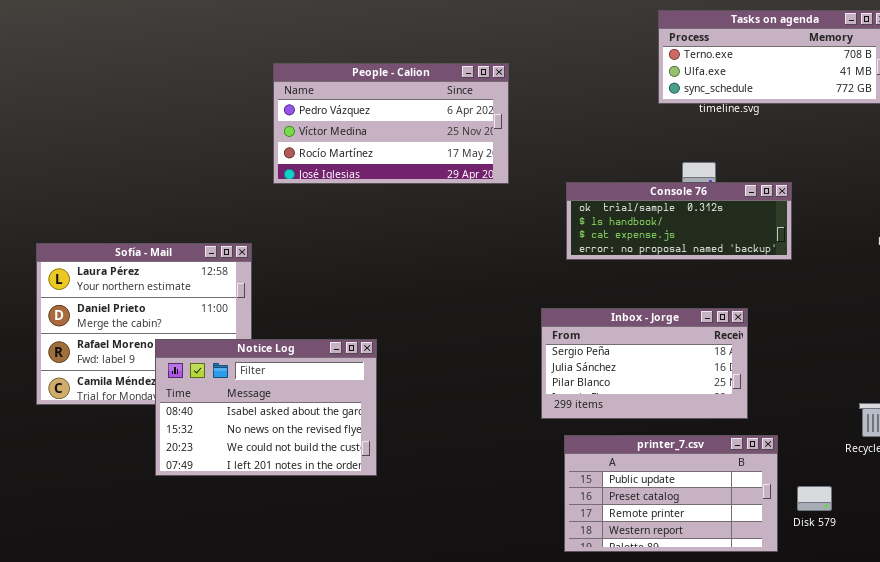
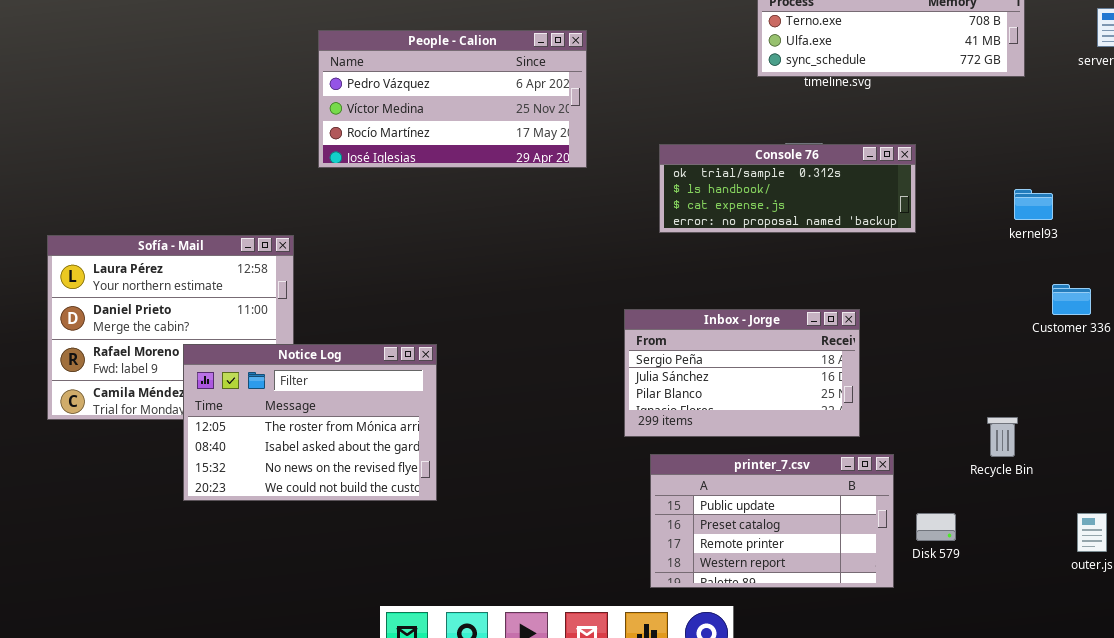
Console 76: [566,182,792,260] -> [659,144,916,233], moved
Notice Log: [155,339,377,476] -> [183,344,437,501], scrolled up 1 row

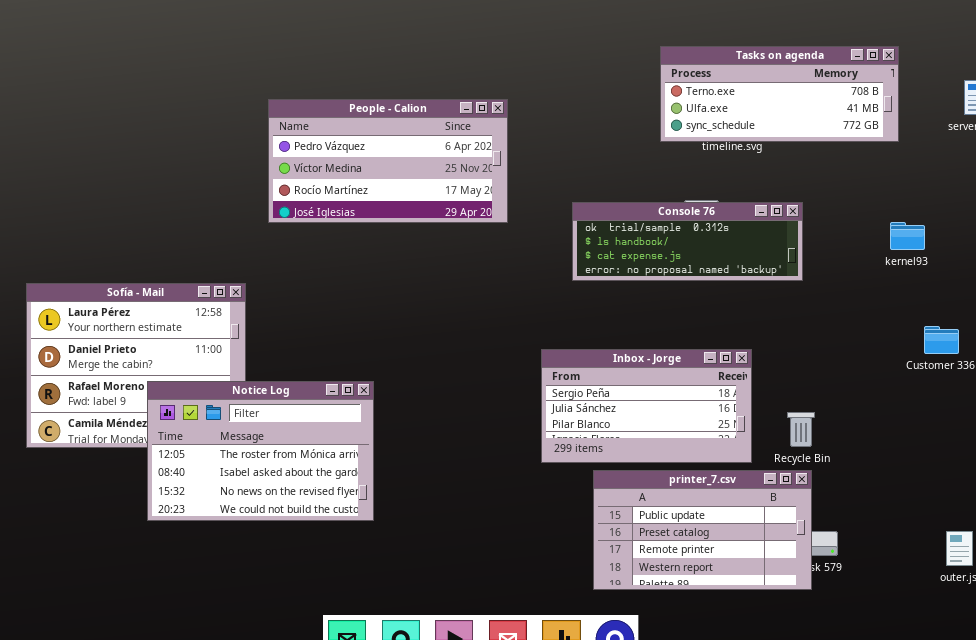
kernel93: [1014,189,1053,220] -> [890,222,925,250], moved
Recycle Bin: [987,417,1018,457] -> [787,412,815,447], moved
printer_7.csv: [650,454,894,588] -> [593,470,812,590], moved

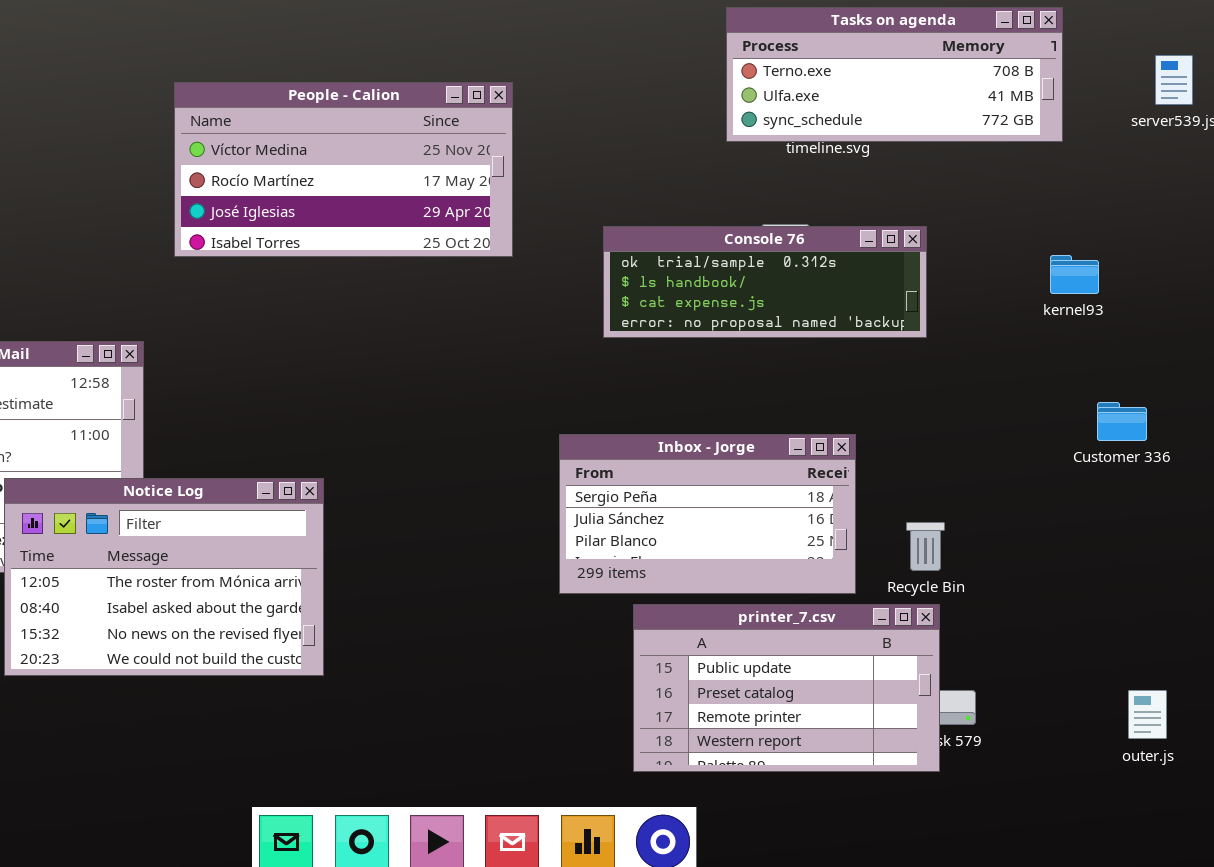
People - Calion: [268,99,508,223] -> [174,82,513,257], scrolled down 1 row

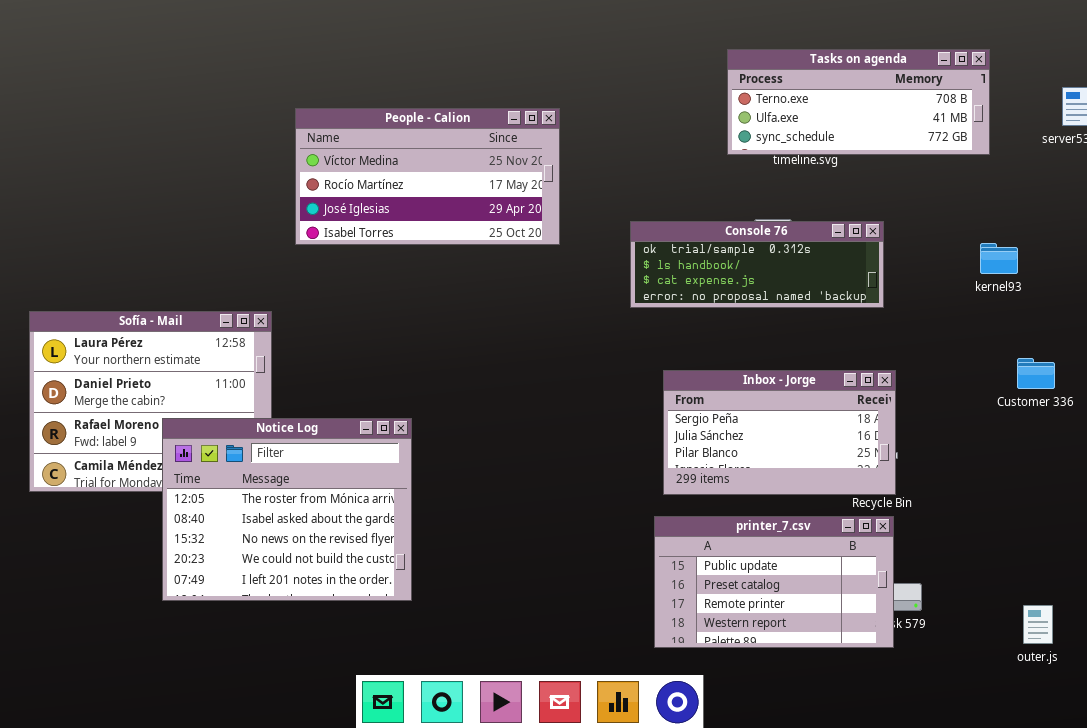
Inbox - Jorge: [559,434,856,594] -> [663,370,896,495], moved
Notice Log: [4,478,324,676] -> [162,418,412,601], resized
outer.js: [1128,690,1167,739] -> [1023,605,1053,644], moved

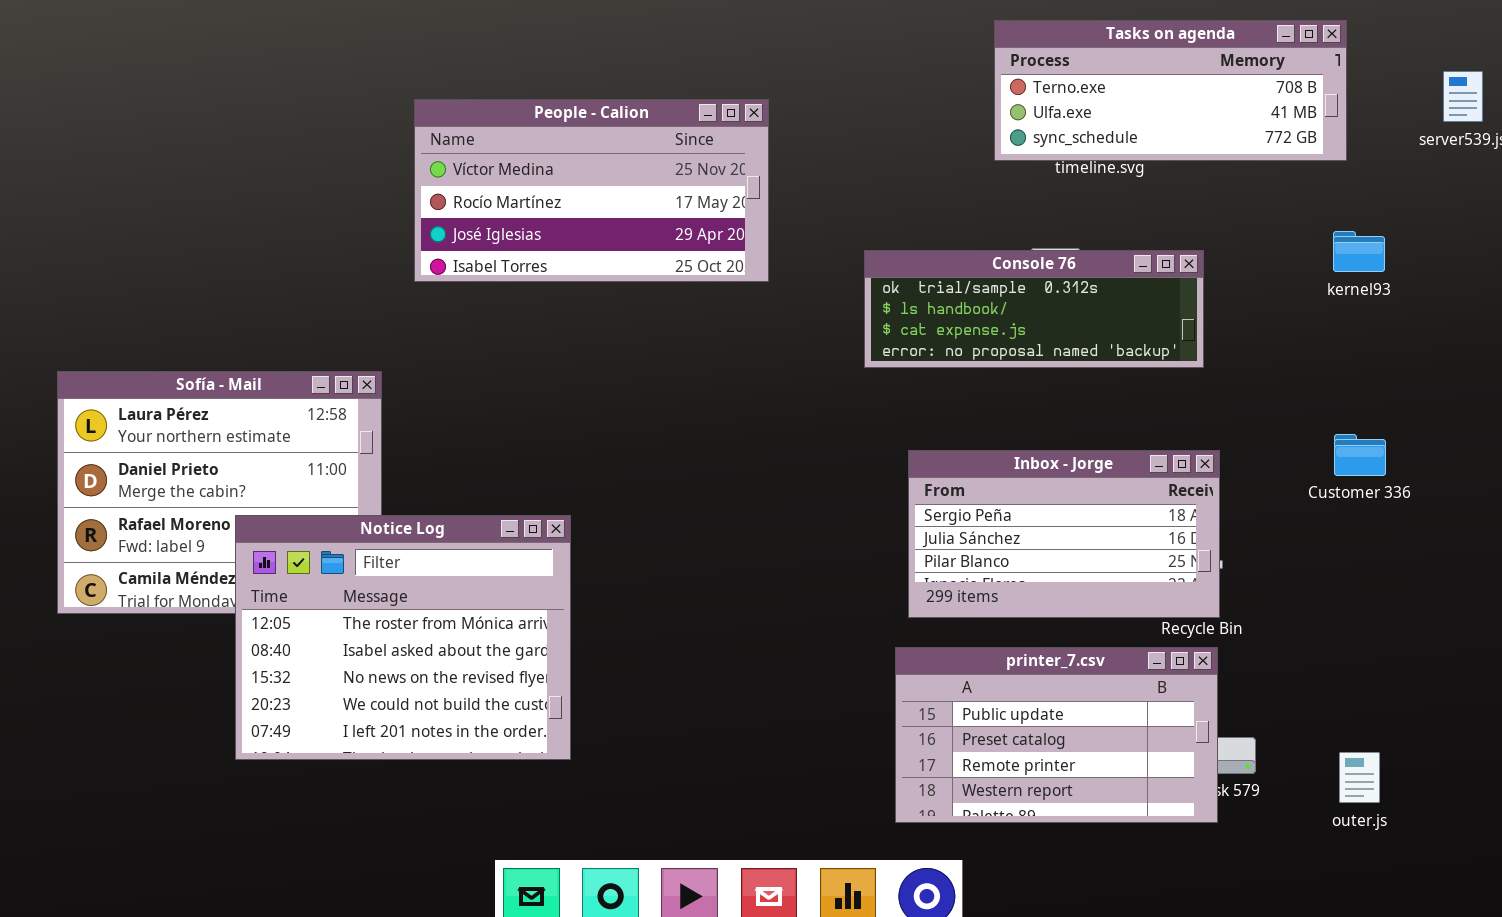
kernel93: [980,243,1018,274] -> [1333,231,1385,272], moved
Customer 336: [1017,358,1055,389] -> [1334,434,1386,476], moved
outer.js: [1023,605,1053,644] -> [1339,752,1380,803], moved

